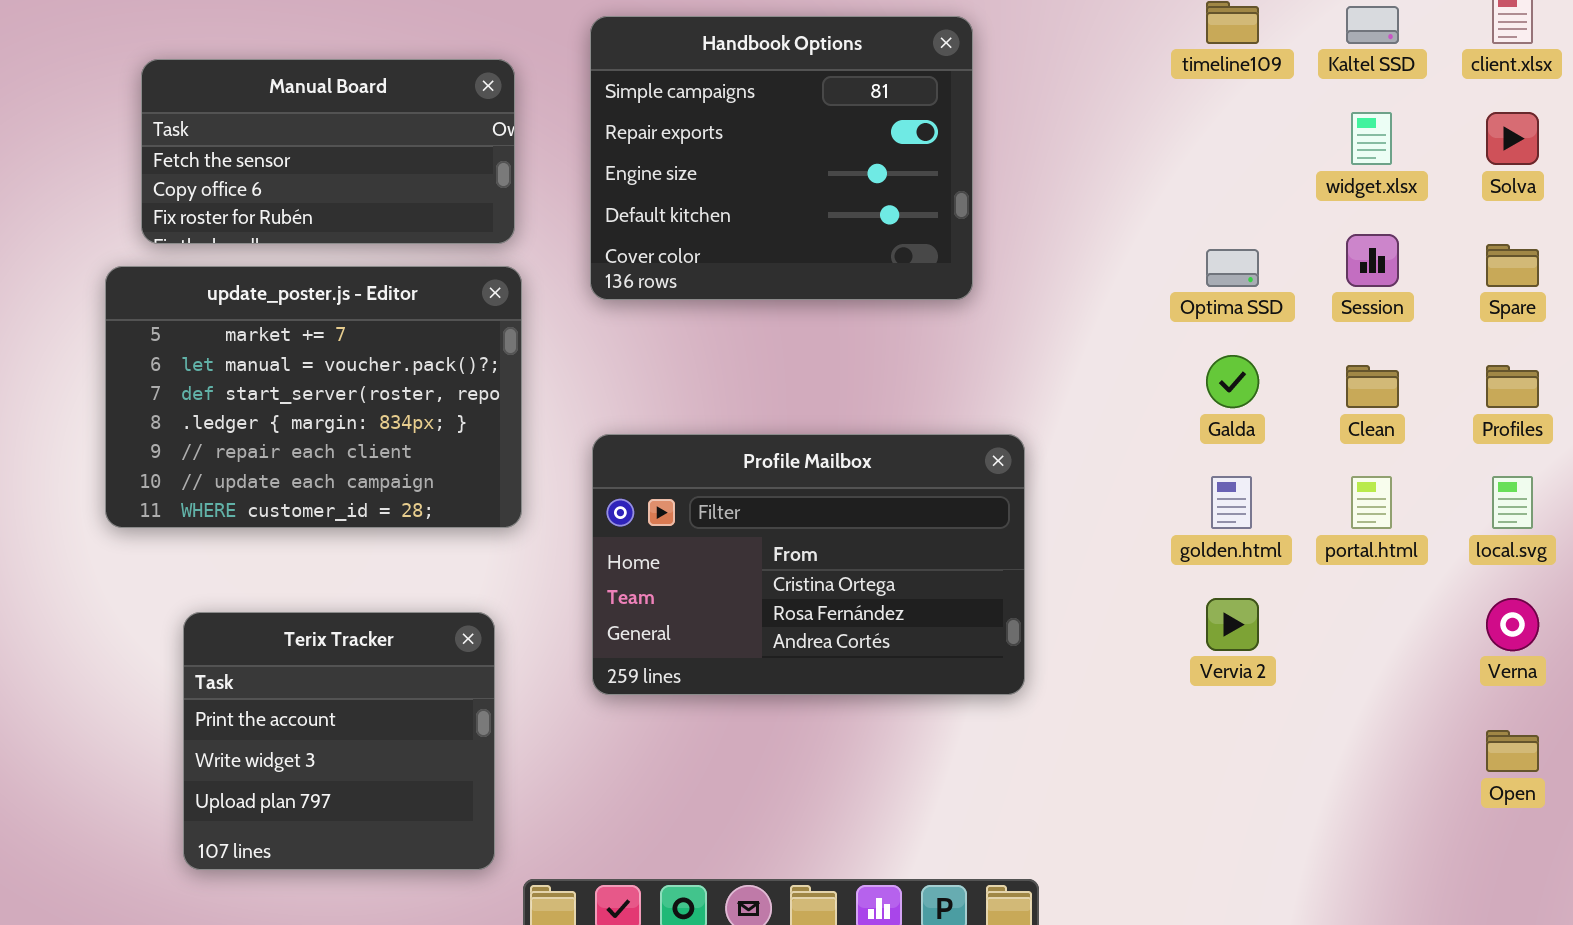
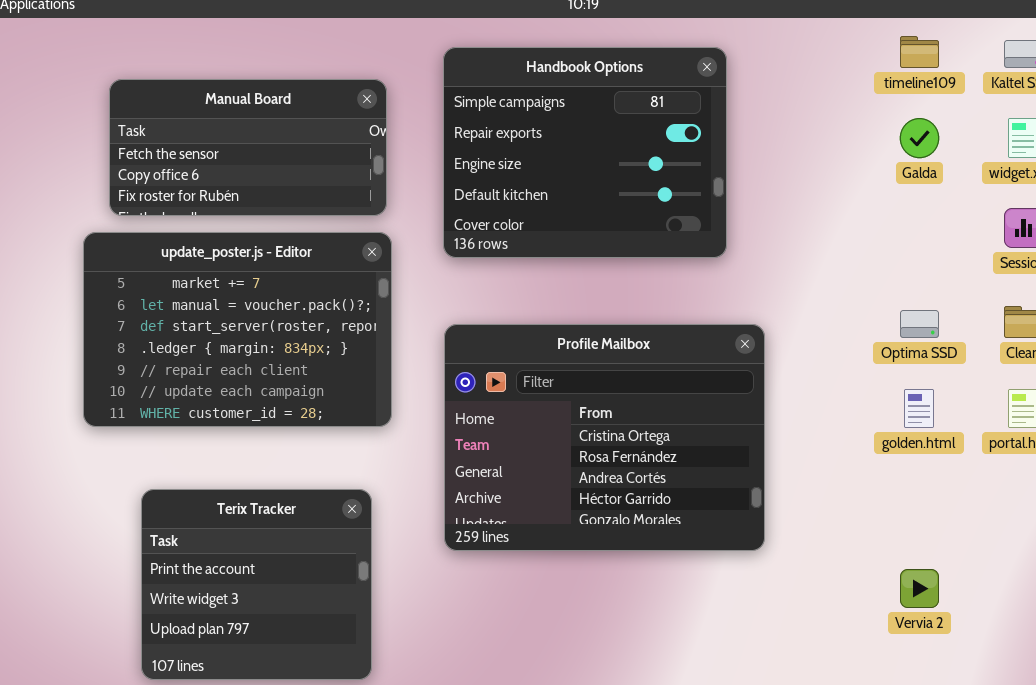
Optima SSD: [1206,249,1259,287] -> [900,310,939,338], moved
Galda: [1206,355,1259,408] -> [900,118,939,158], moved
Profile Mailbox: [592,434,1025,695] -> [444,324,765,551], resized
Vervia 2: [1206,598,1259,651] -> [900,569,939,608], moved

